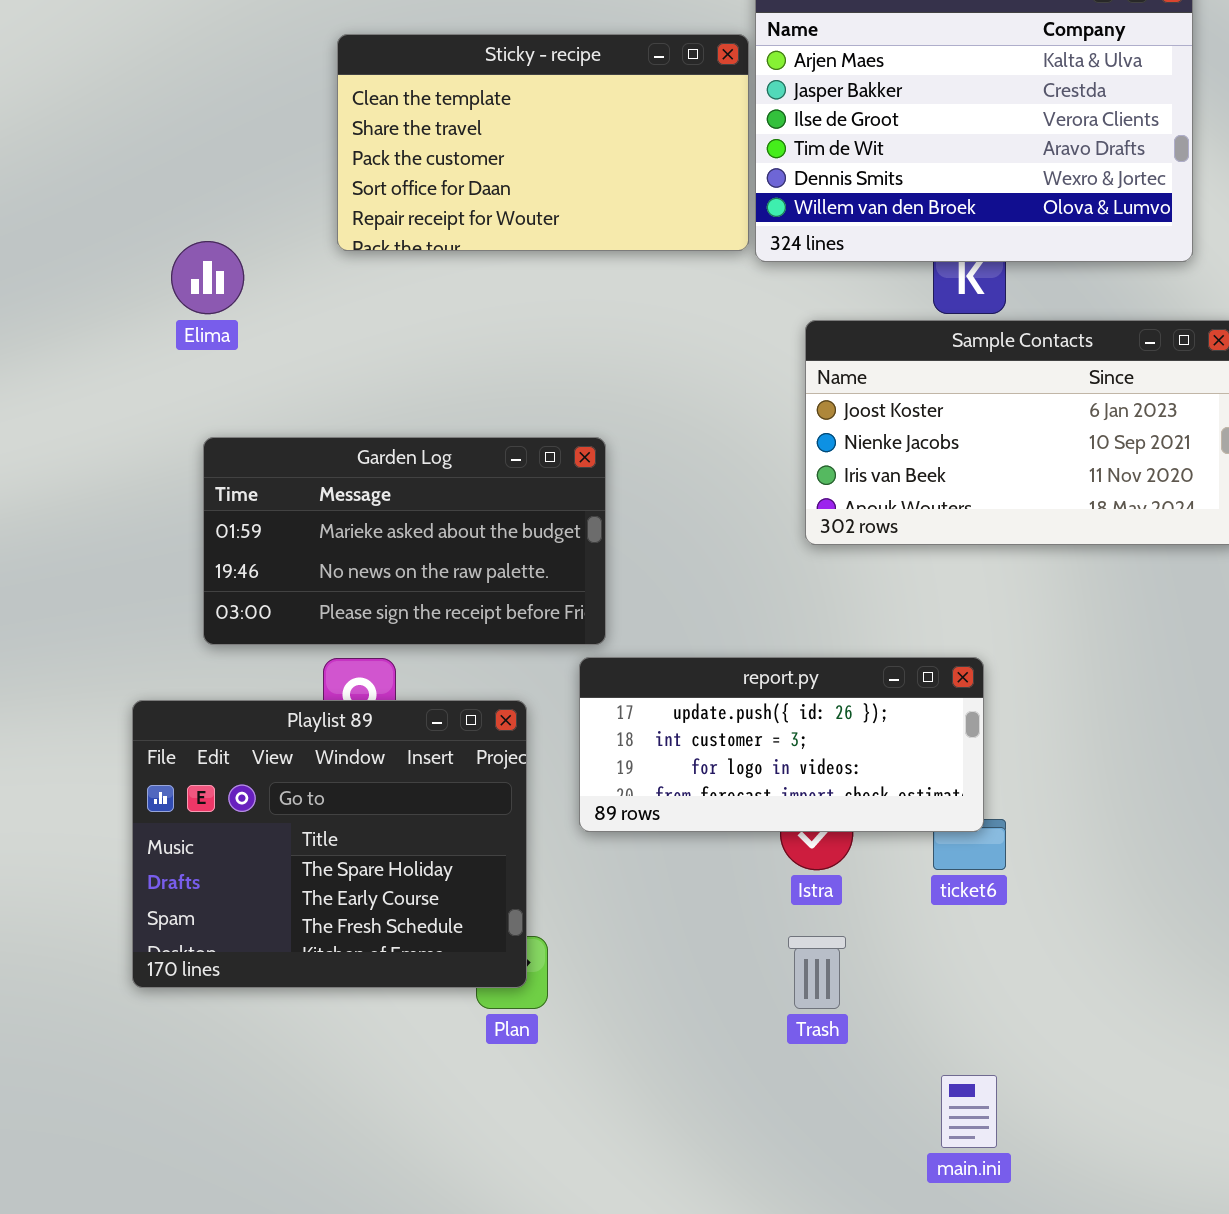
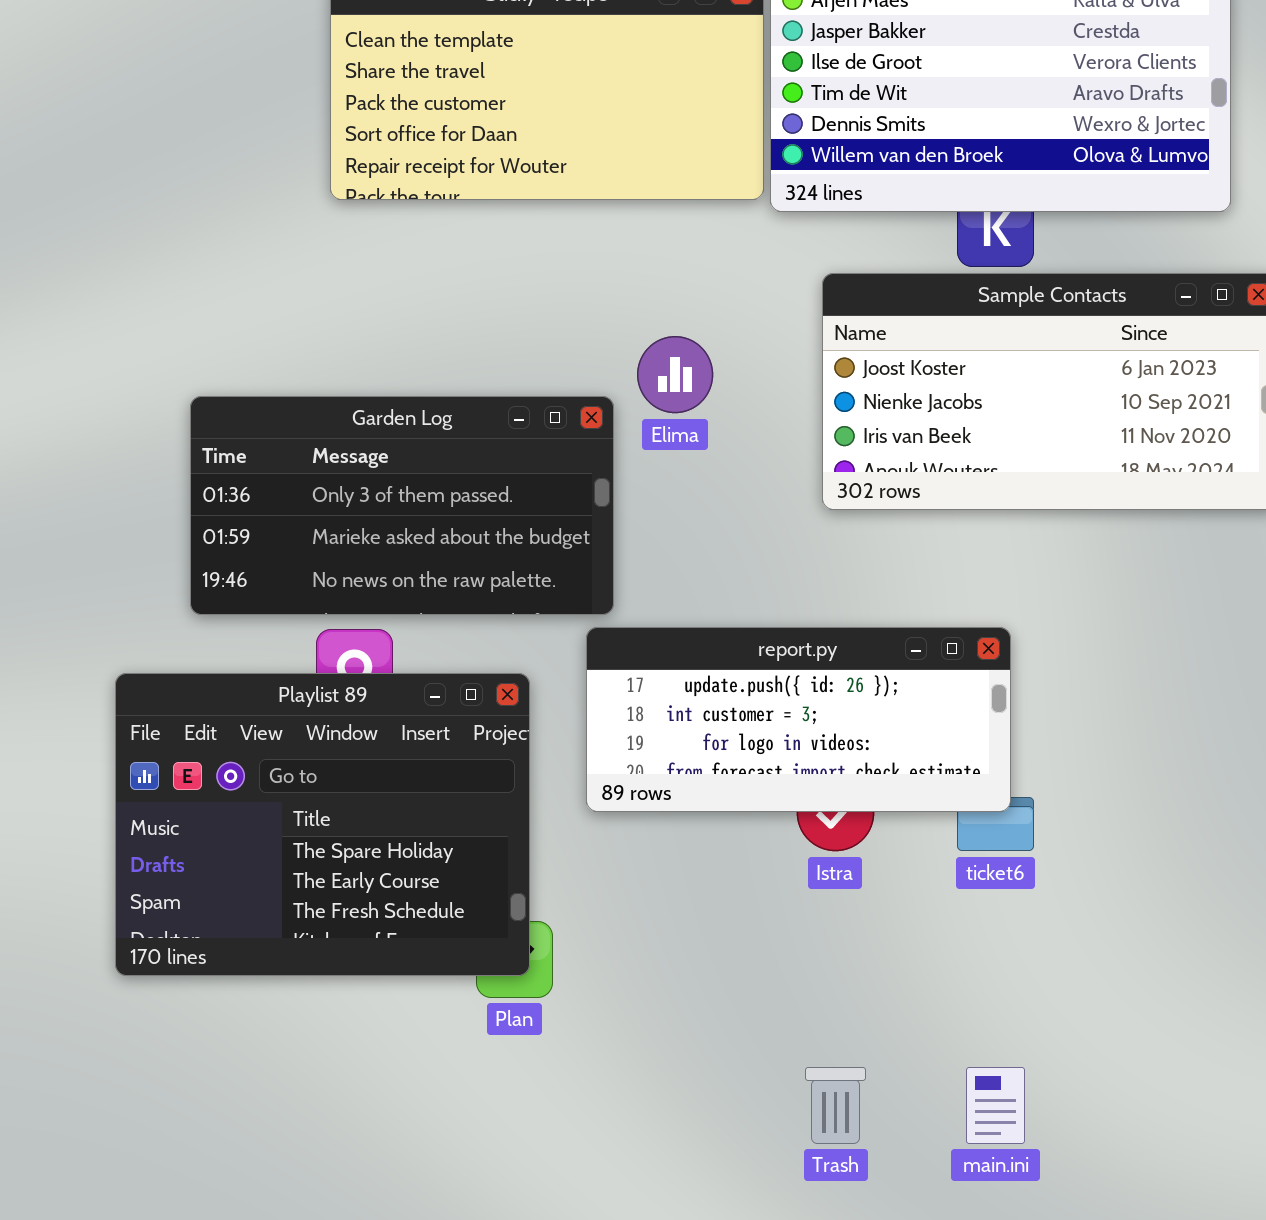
Elima: [171,241,244,314] -> [637,336,713,413], moved
Garden Log: [203,437,606,645] -> [190,396,614,615], scrolled up 1 row
Trash: [788,936,846,1009] -> [805,1067,866,1144], moved

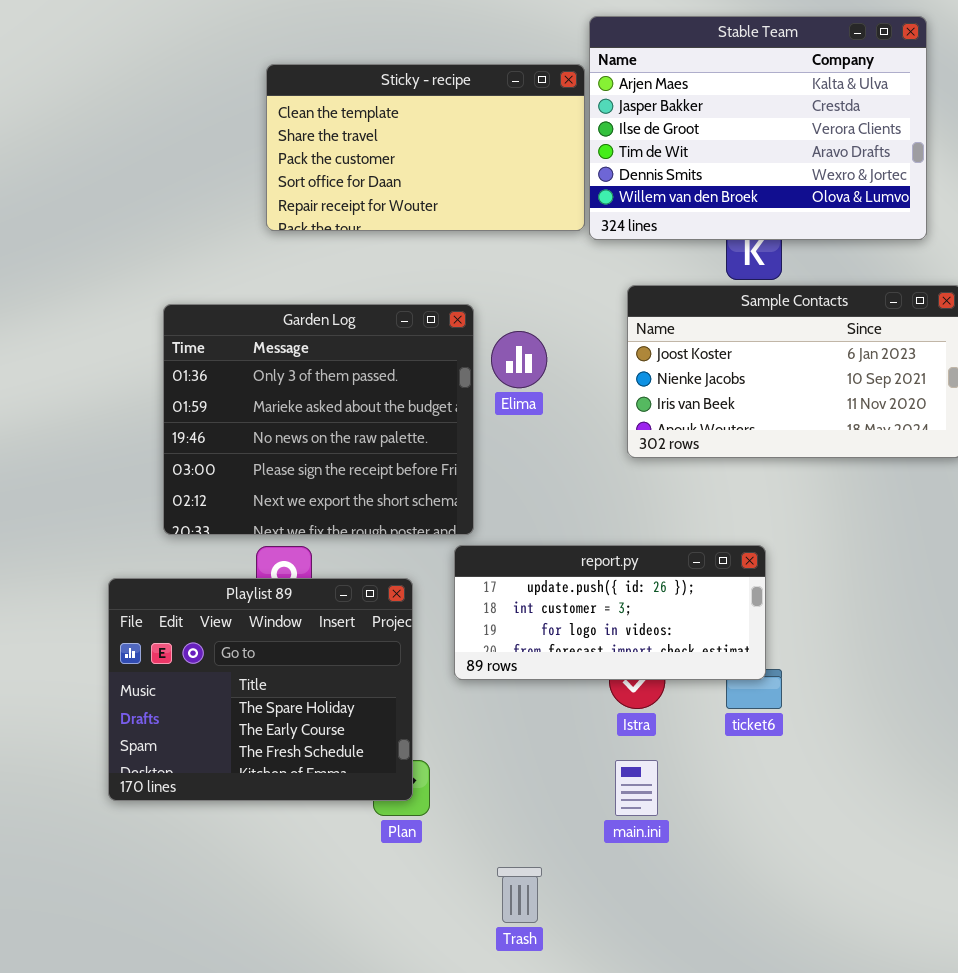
Garden Log: [190,396,614,615] -> [163,304,474,535], resized
Trash: [805,1067,866,1144] -> [497,867,542,923], moved
main.ini: [966,1067,1025,1144] -> [615,760,658,816], moved

